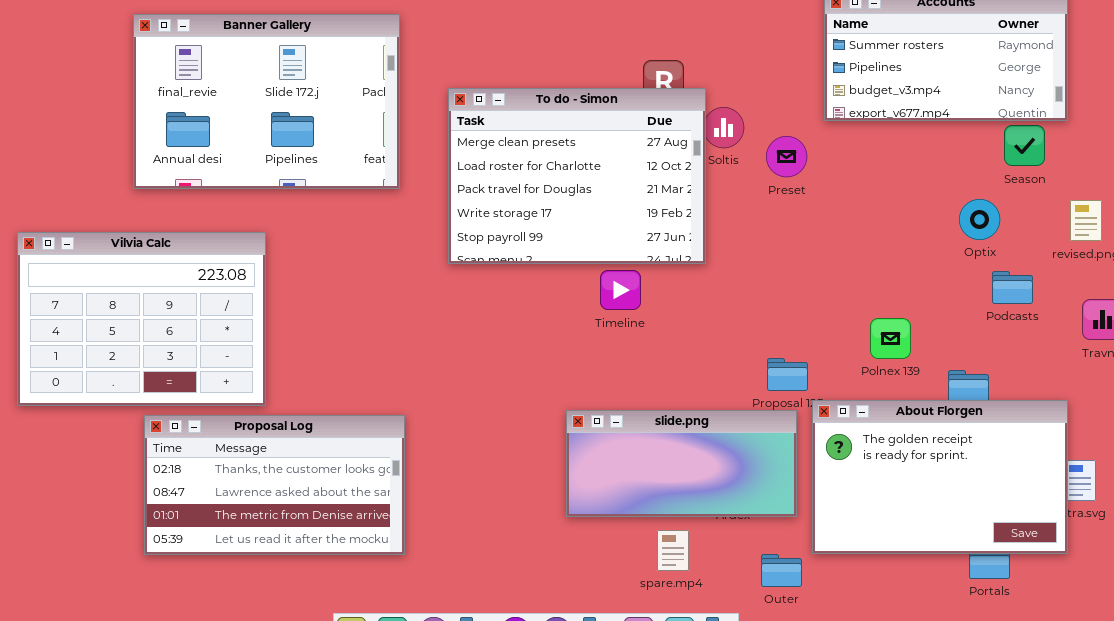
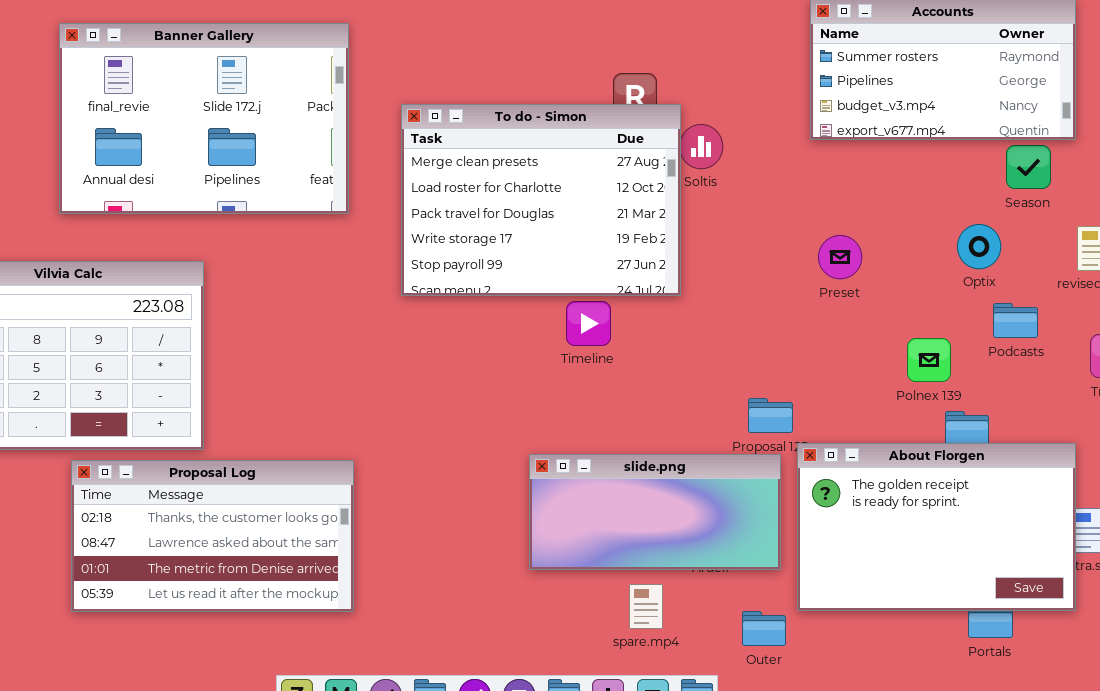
Preset: [766,136,807,177] -> [818,235,862,279], moved
Polnex 139: [870,318,911,359] -> [907,338,951,382], moved

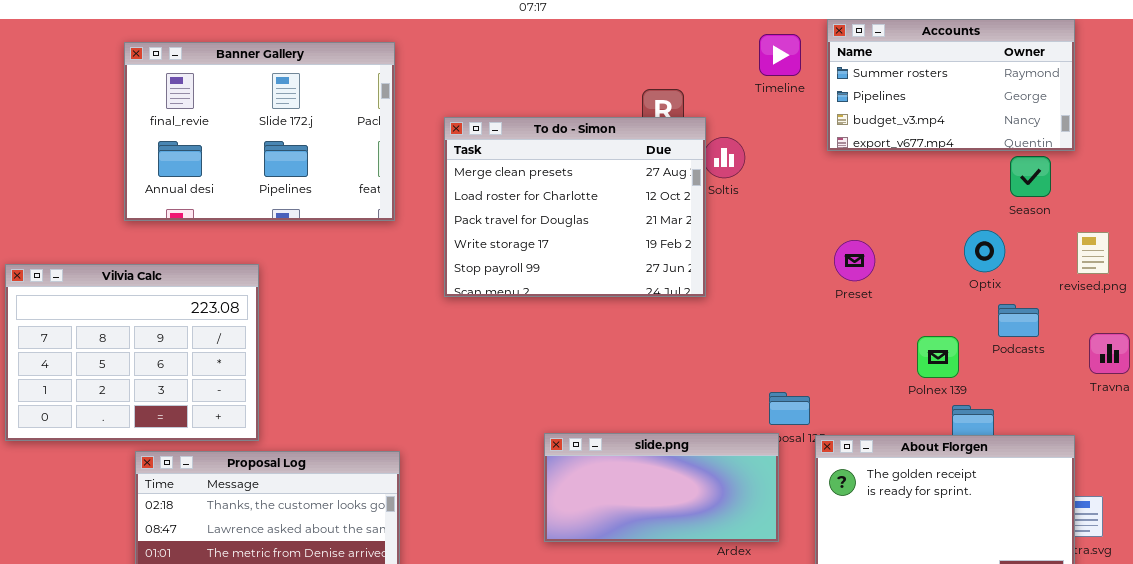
Timeline: [566,301,611,346] -> [759,34,801,76], moved
slide.png: [529,454,781,570] -> [544,433,779,542], moved

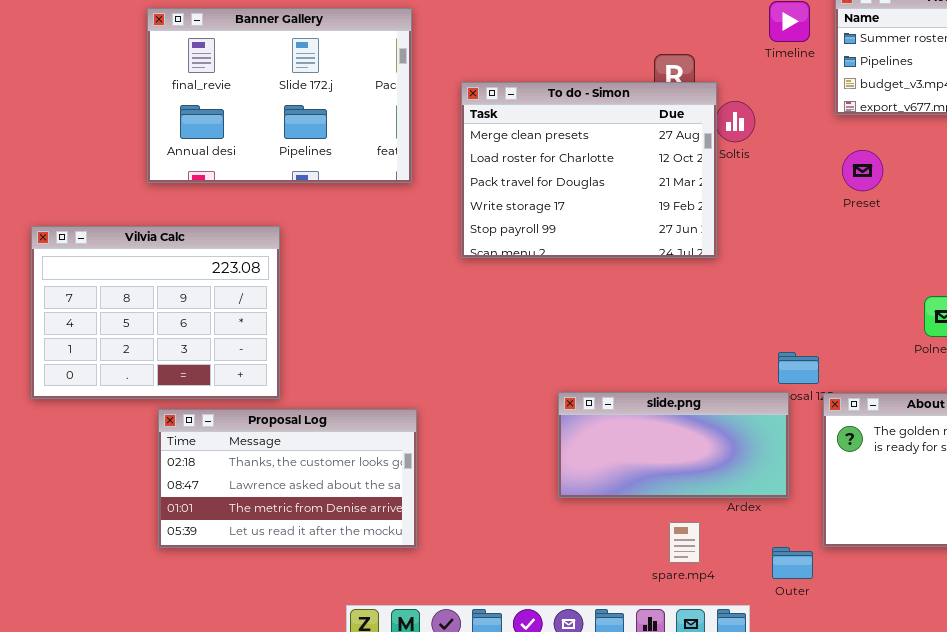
Preset: [834,240,875,281] -> [842,150,883,191], moved

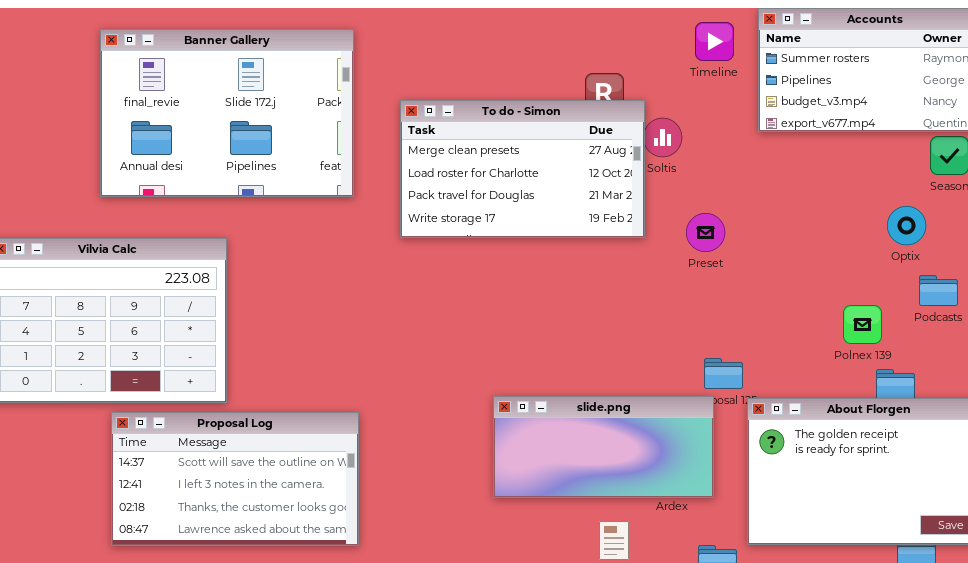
To do - Simon: [461,82,717,258] -> [400,100,645,238], resized
Preset: [842,150,883,191] -> [686,213,725,252], moved
Proposal Log: [158,409,417,548] -> [111,412,359,546], scrolled up 2 rows

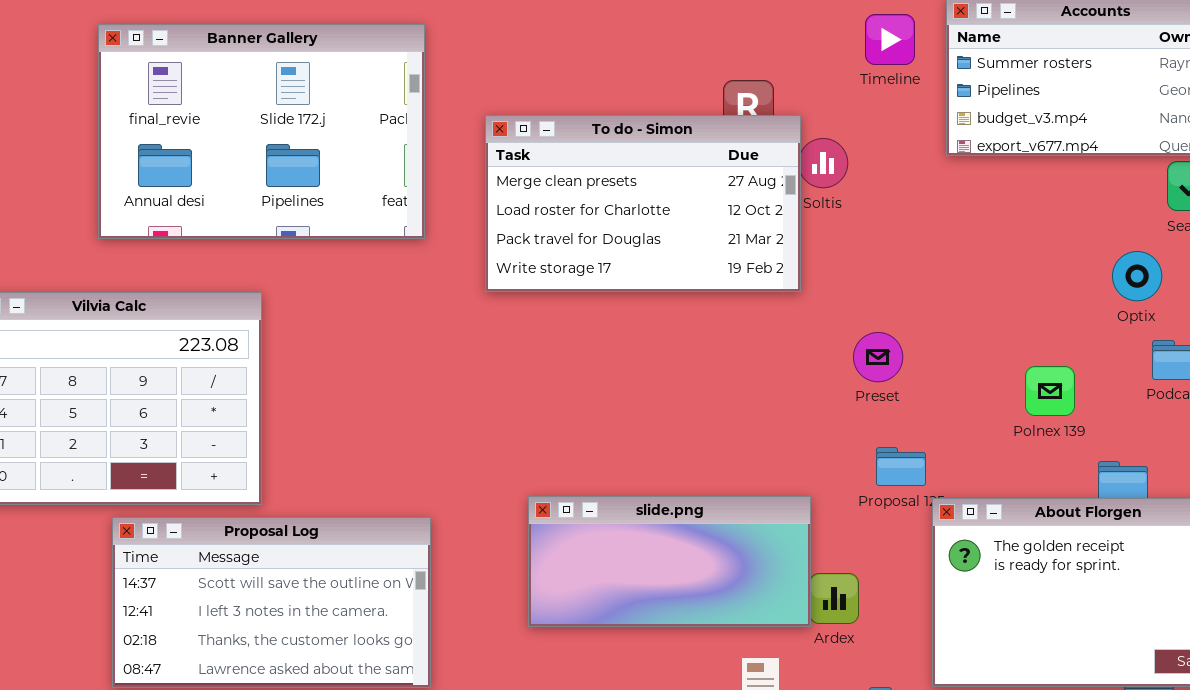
Preset: [686,213,725,252] -> [853,332,903,382], moved
Polnex 139: [843,305,882,344] -> [1025,366,1075,416], moved
slide.png: [493,396,714,498] -> [528,496,811,627], moved

